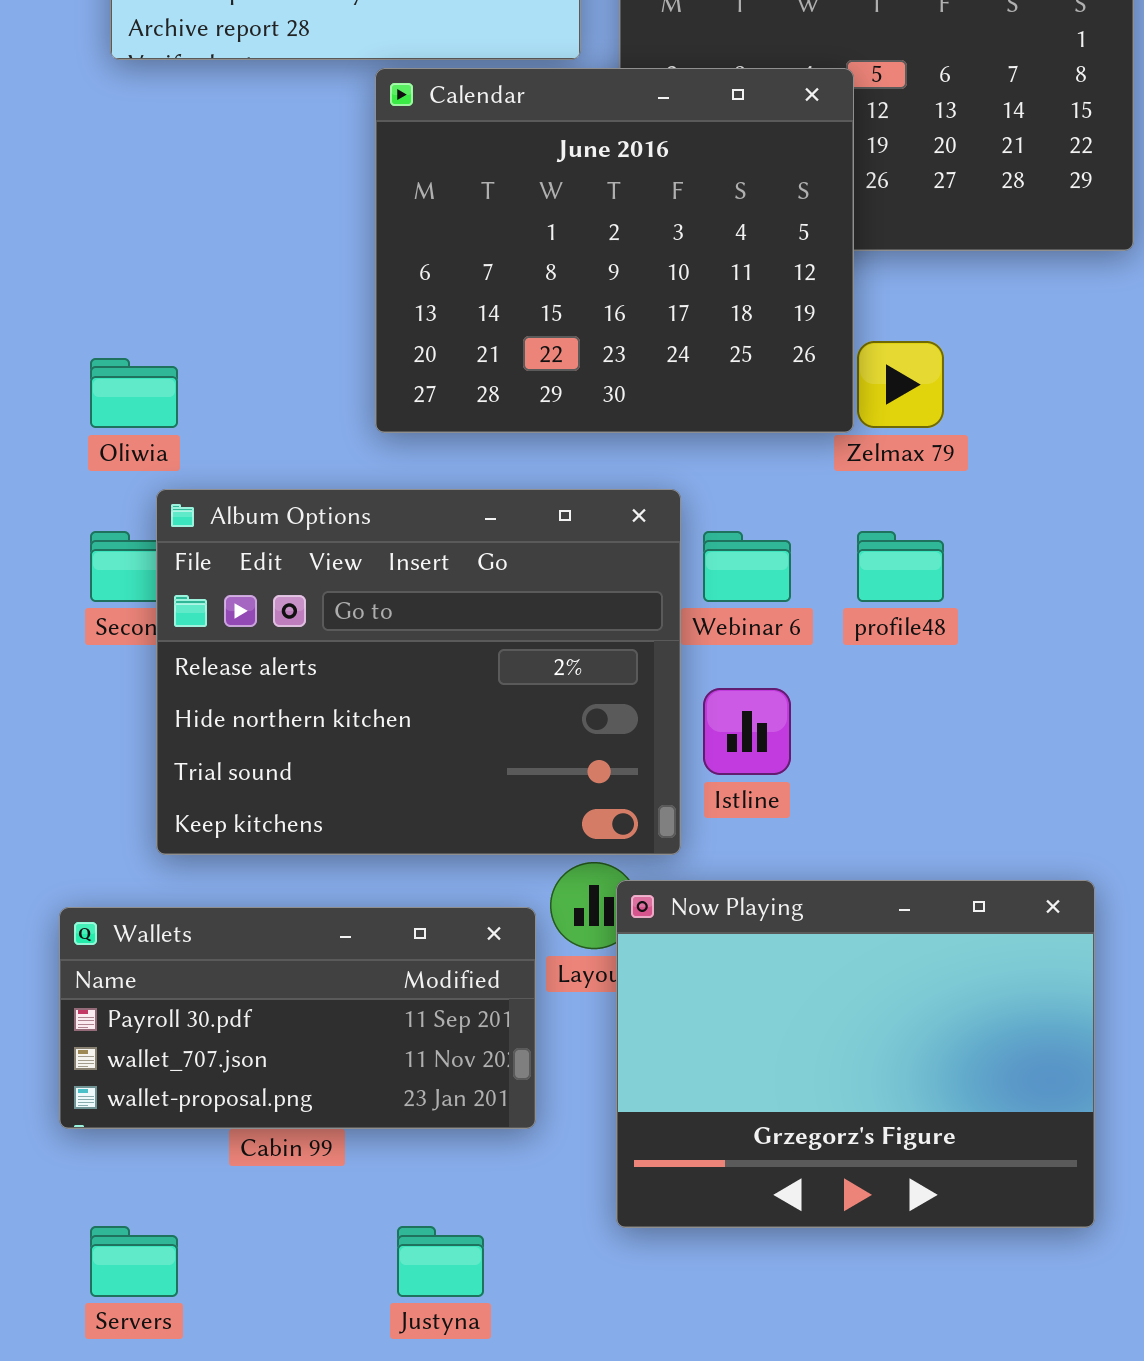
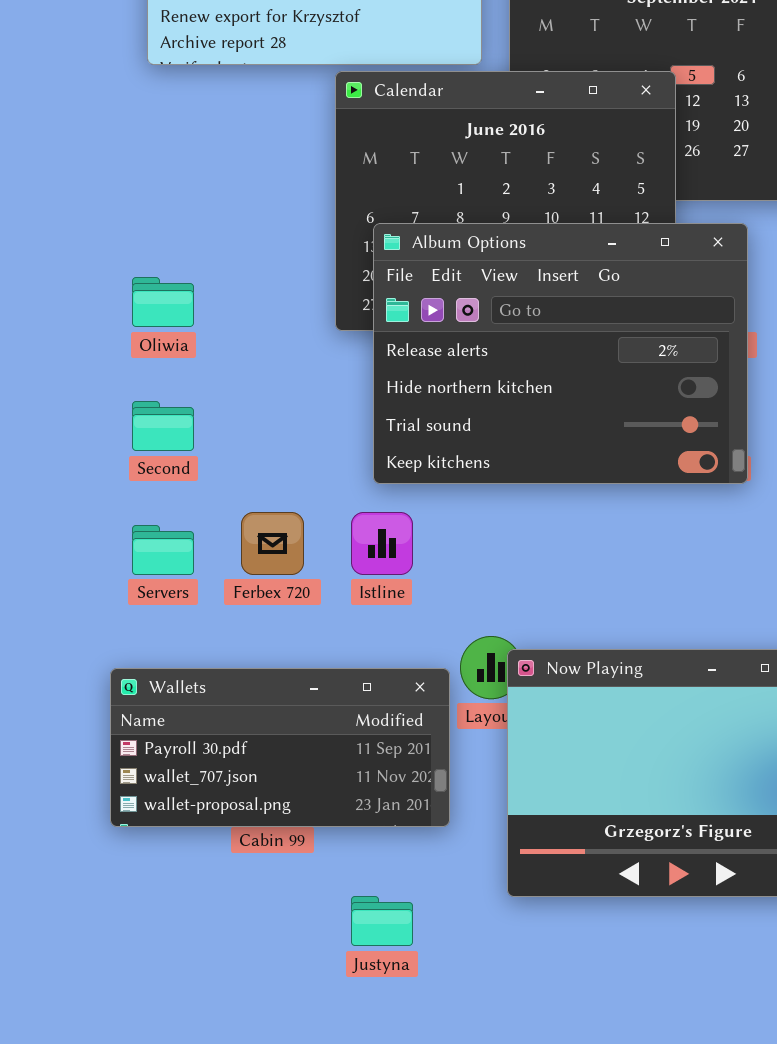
Album Options: [156,489,681,855] -> [373,223,748,484], moved
Istline: [703,688,791,775] -> [351,512,413,575], moved
Servers: [90,1226,178,1297] -> [132,525,194,575], moved

